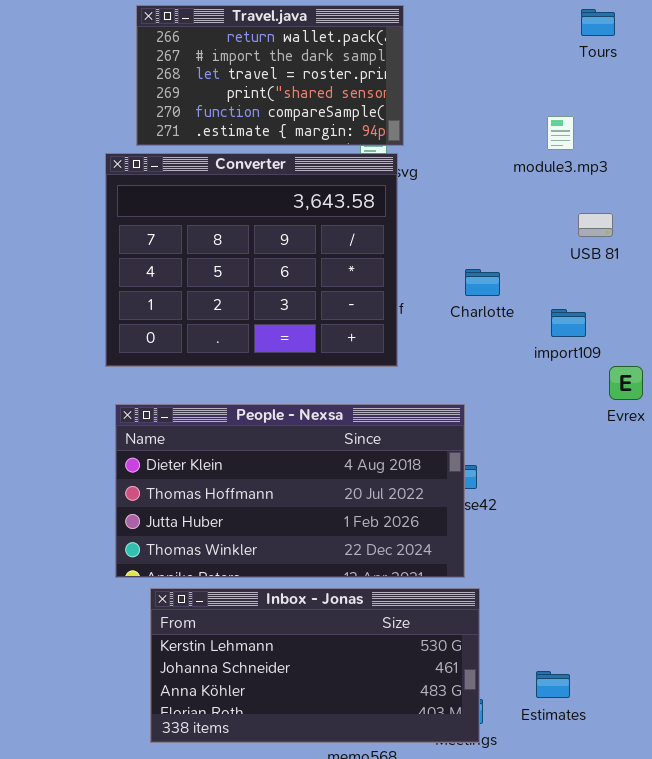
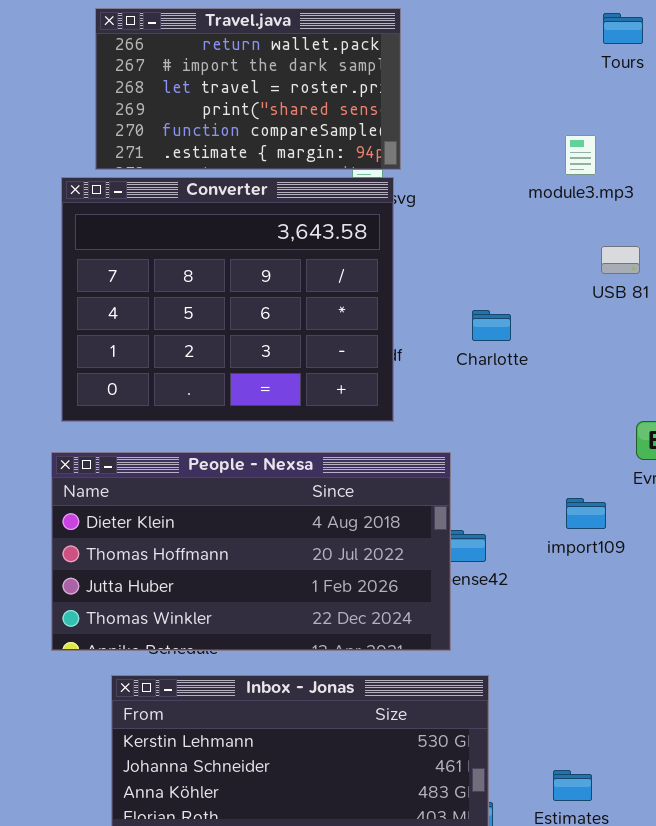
import109: [551,309,586,337] -> [566,498,606,529], moved
People - Nexsa: [115,404,465,578] -> [51,452,451,651], moved

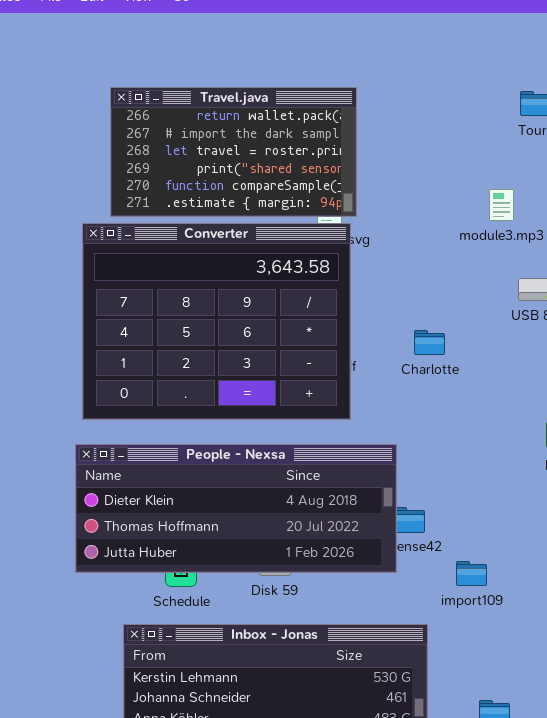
People - Nexsa: [51,452,451,651] -> [75,444,397,573], resized
import109: [566,498,606,529] -> [456,561,487,586], moved

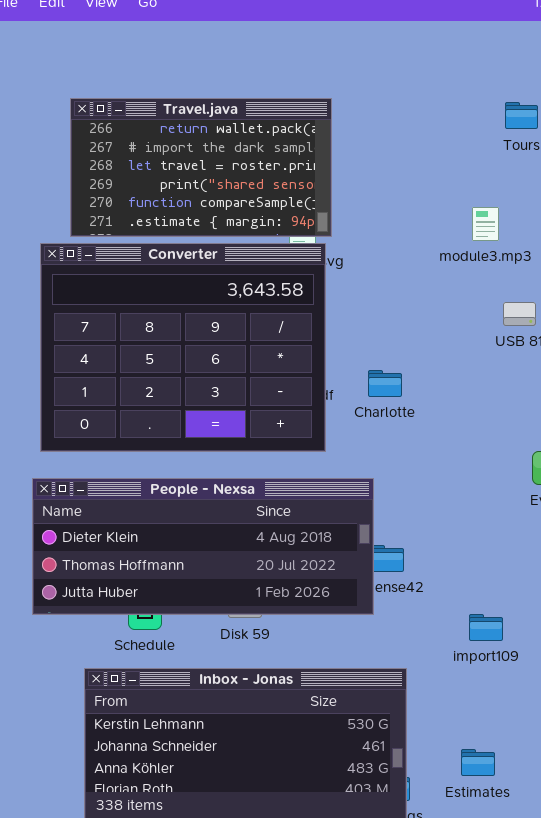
Charlotte: [414,330,445,355] -> [368,370,402,397], moved
import109: [456,561,487,586] -> [469,614,503,641], moved

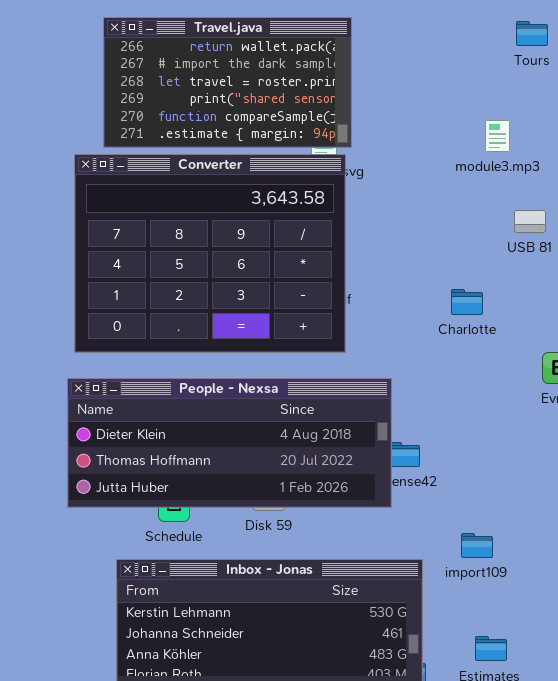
Charlotte: [368,370,402,397] -> [451,289,483,315], moved
import109: [469,614,503,641] -> [461,533,493,558], moved

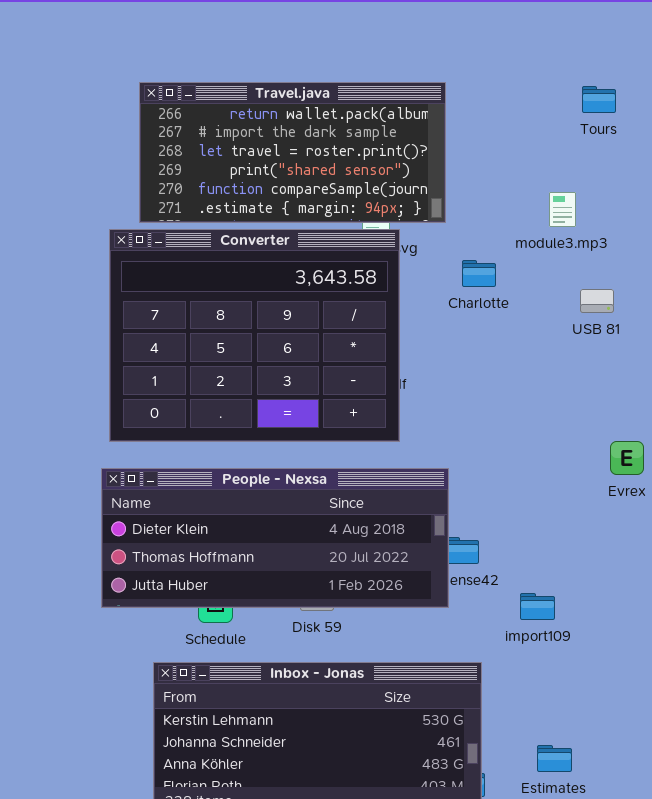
Travel.java: [103,17,352,148] -> [139,82,446,223], resized
Charlotte: [451,289,483,315] -> [462,260,496,287], moved
import109: [461,533,493,558] -> [520,593,555,620], moved

